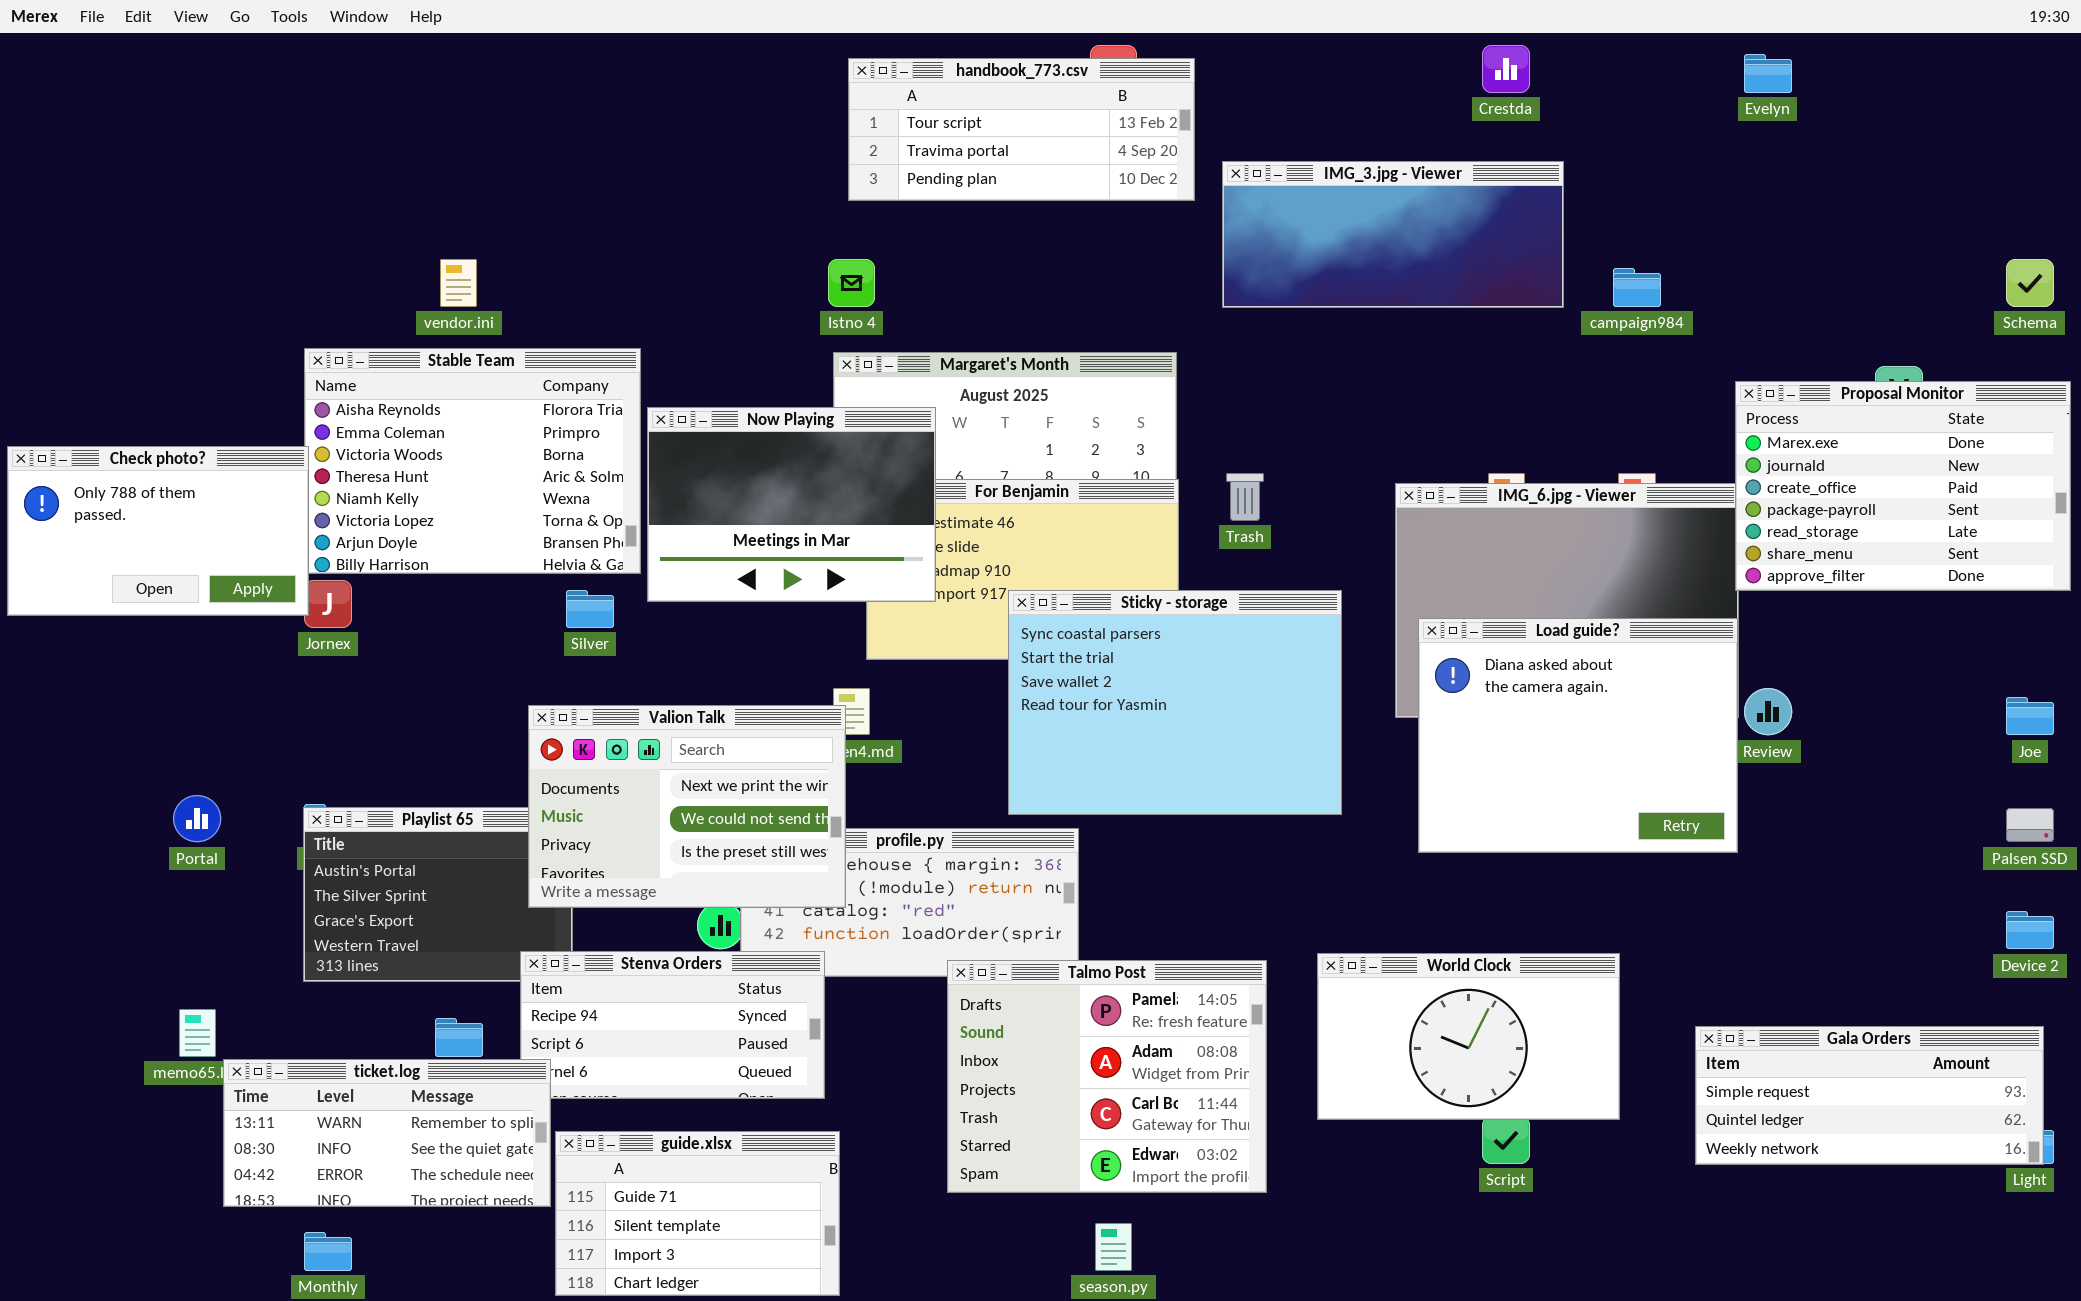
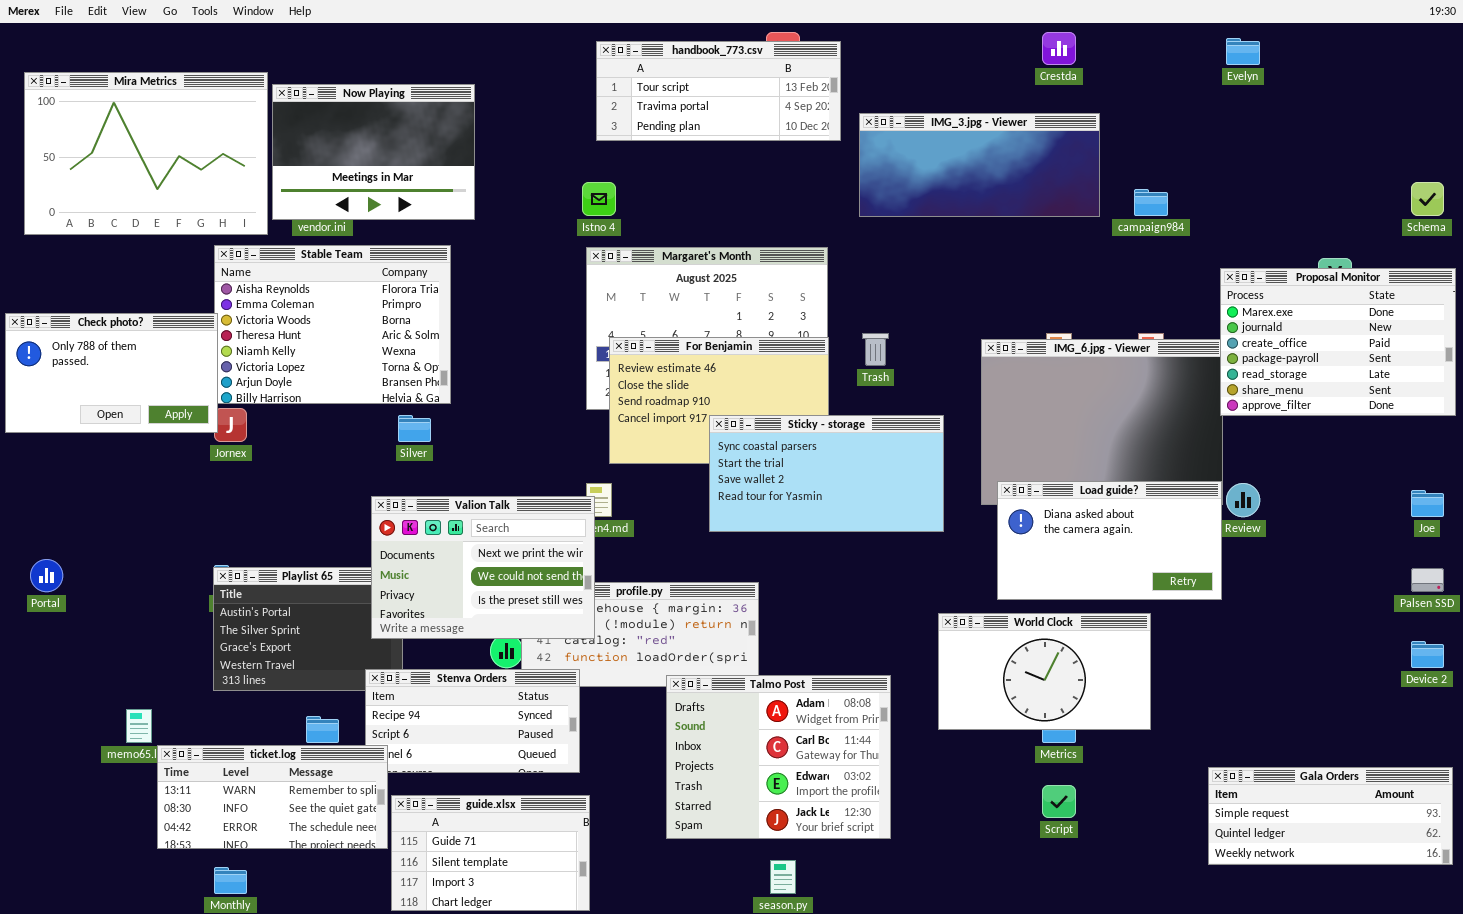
Mira Metrics: none -> [24,72,268,235], opened
Now Playing: [647,407,936,602] -> [272,84,475,220], moved
Sticky - storage: [1008,590,1342,815] -> [709,415,944,532], resized
Load guide?: [1418,618,1738,853] -> [997,481,1222,600], resized
Portal: [173,795,221,842] -> [30,559,63,592], moved
World Clock: [1317,953,1620,1120] -> [938,613,1151,730], moved
Talmo Post: [947,960,1267,1193] -> [666,675,891,839], scrolled down 1 row
Gala Orders: [1695,1026,2044,1165] -> [1208,767,1453,865], moved

